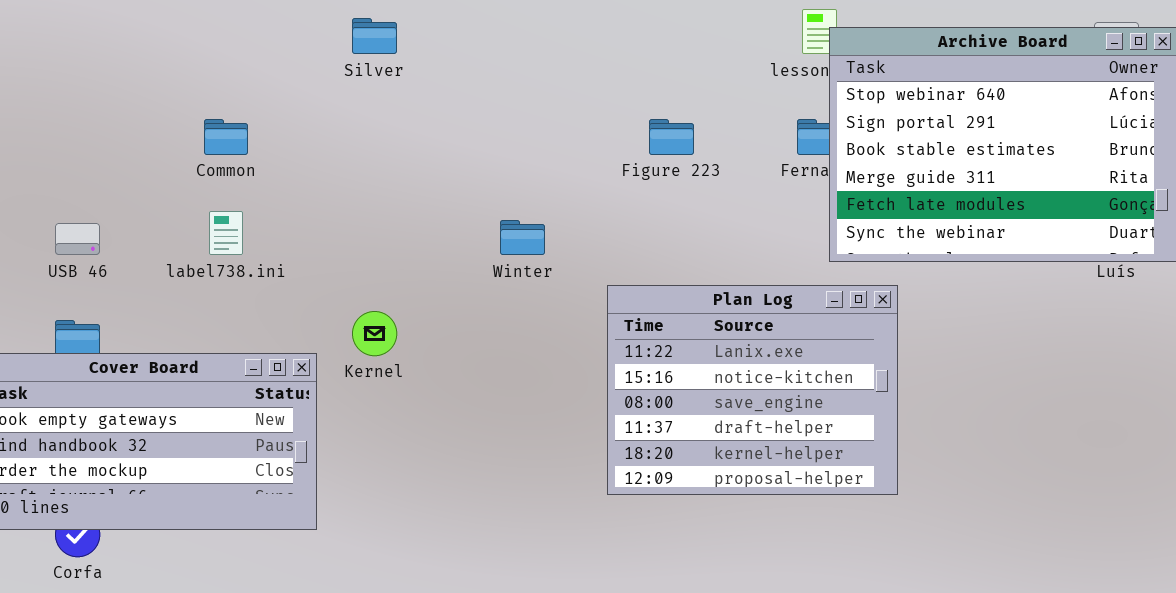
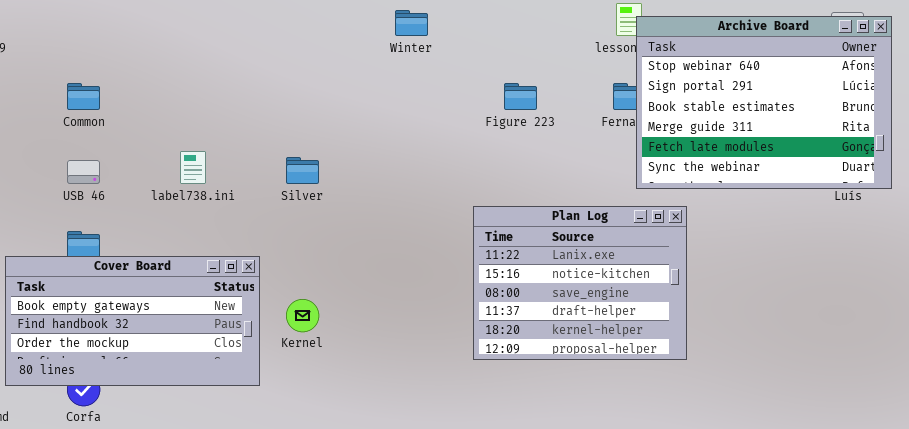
Silver: [352,18,397,54] -> [286,157,319,184], moved
Common: [204,119,248,155] -> [67,83,100,110], moved
Winter: [500,220,545,255] -> [395,10,428,36], moved
Kernel: [352,311,397,356] -> [286,299,319,332], moved

